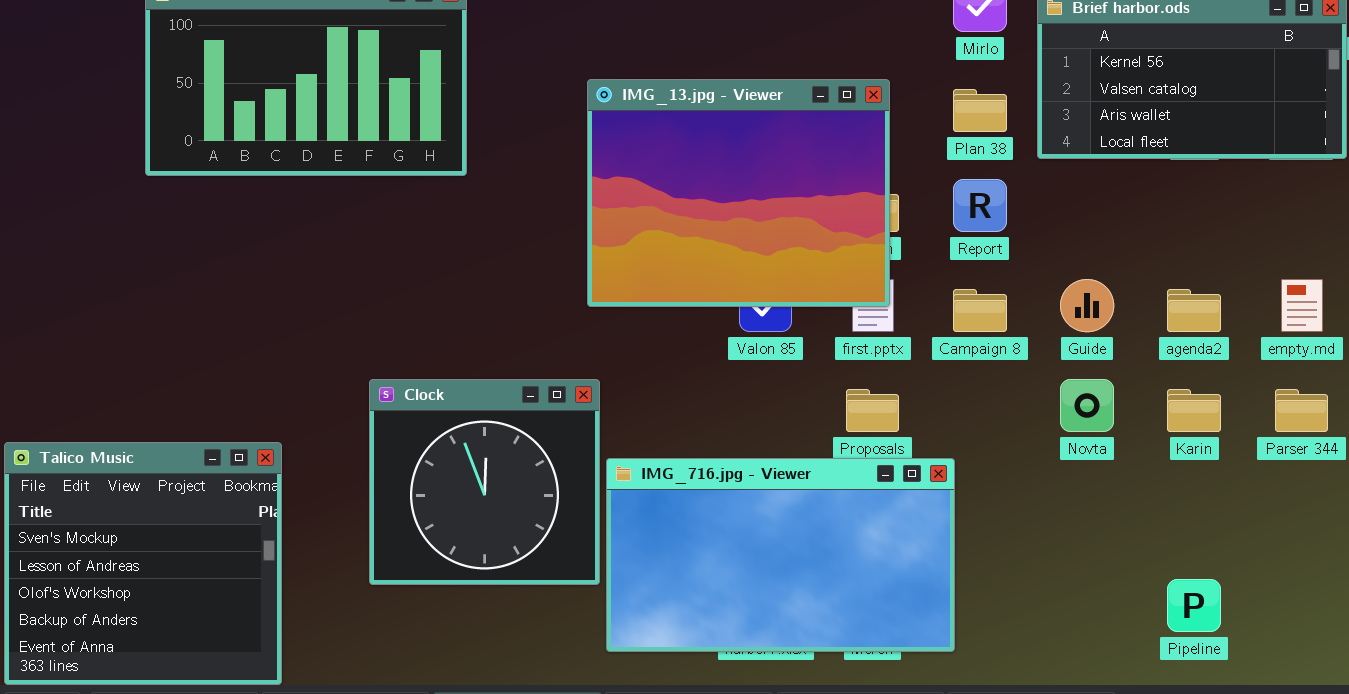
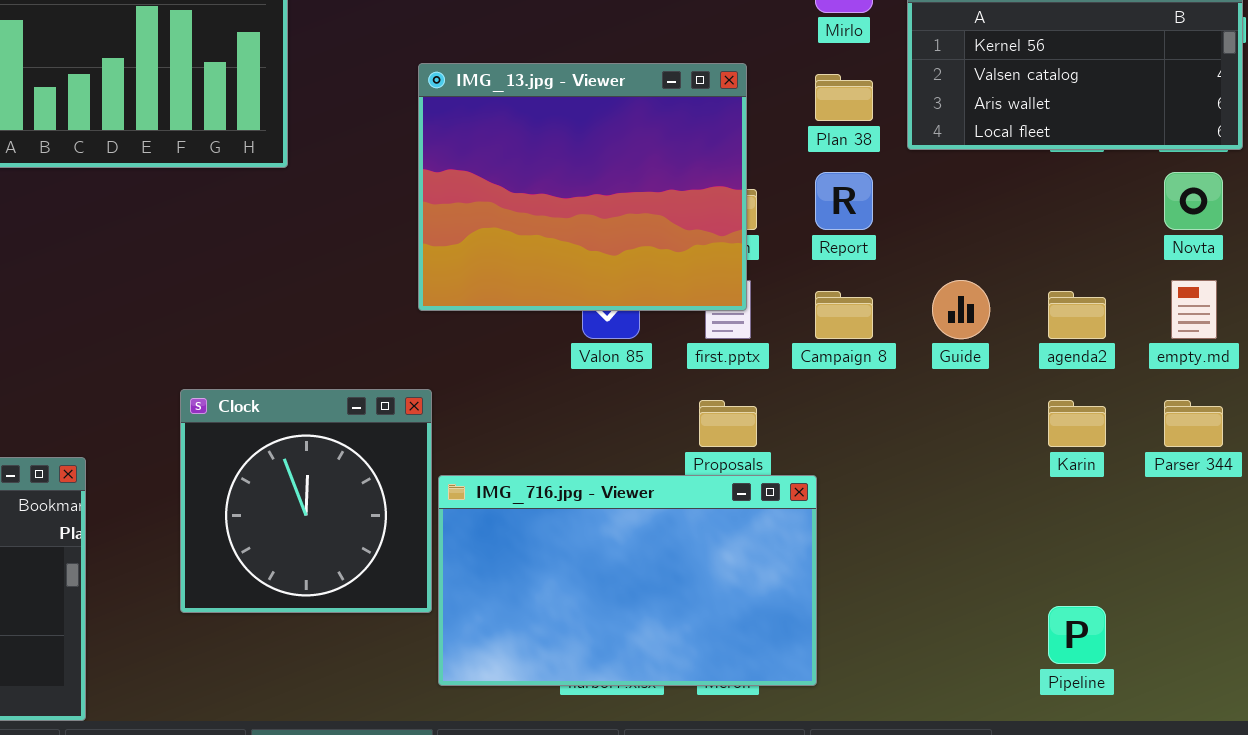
Novta: [1060,379,1114,432] -> [1164,172,1223,230], moved

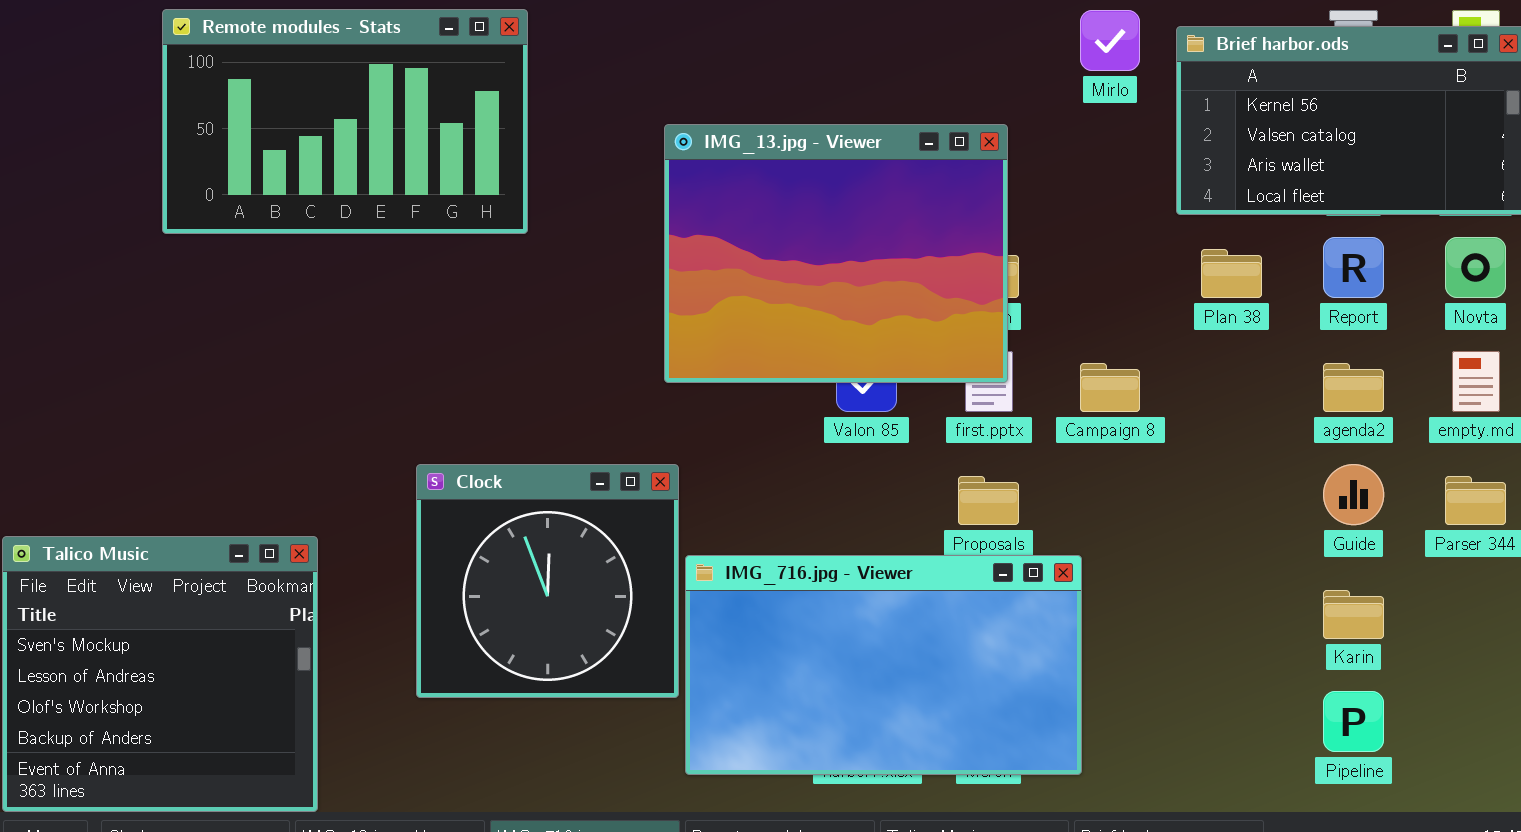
Plan 38: [815,74,873,121] -> [1201,249,1262,298], moved
Report: [815,172,873,230] -> [1323,237,1384,298], moved
Guide: [932,280,990,339] -> [1323,464,1384,525], moved
Karin: [1048,400,1106,447] -> [1323,590,1384,639], moved

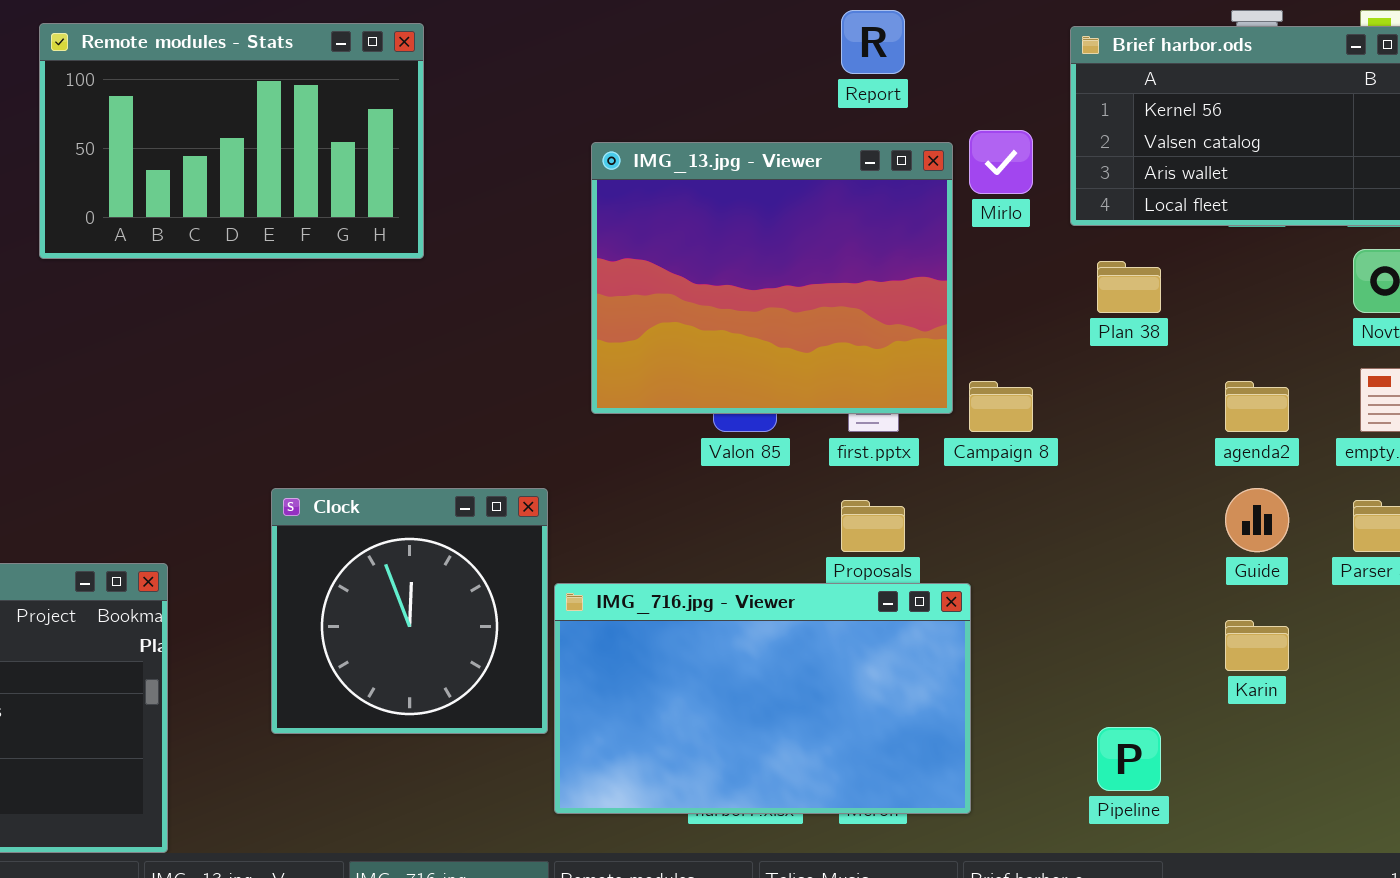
Remote modules - Stats: [162,9,528,234] -> [39,23,424,259], moved
Mirlo: [1080,10,1140,71] -> [969,130,1033,194], moved
IMG_13.jpg - Viewer: [664,124,1008,383] -> [591,142,953,414], moved
Report: [1323,237,1384,298] -> [841,10,905,74], moved
Pipeline: [1323,691,1384,752] -> [1097,727,1161,791], moved

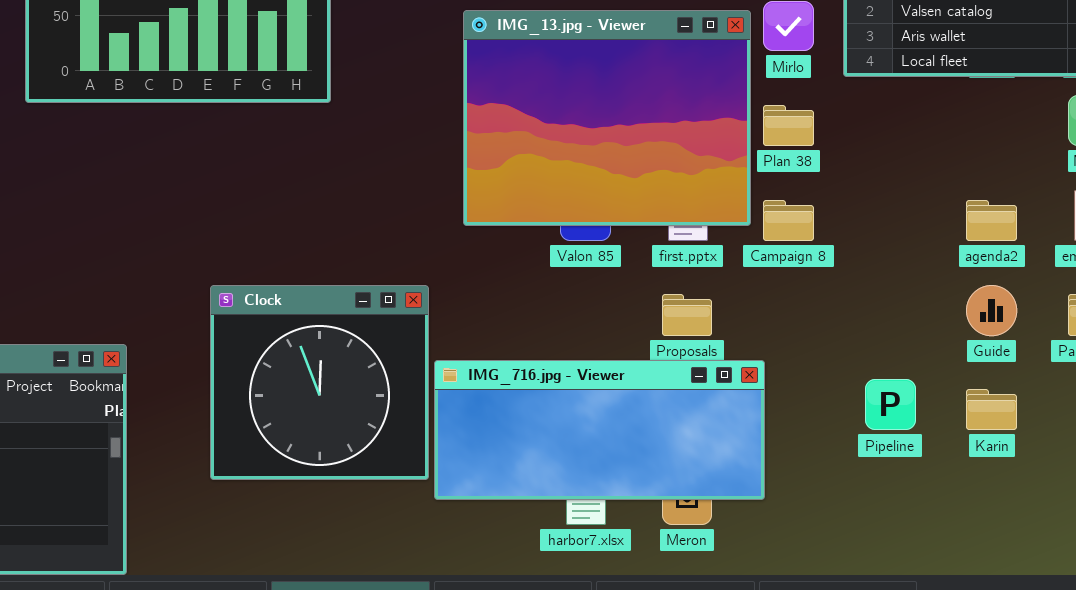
Plan 38: [1097,261,1161,313] -> [763,105,814,146], moved
IMG_716.jpg - Viewer: [554,583,971,814] -> [434,360,765,500], resized
Pipeline: [1097,727,1161,791] -> [865,379,916,430], moved

